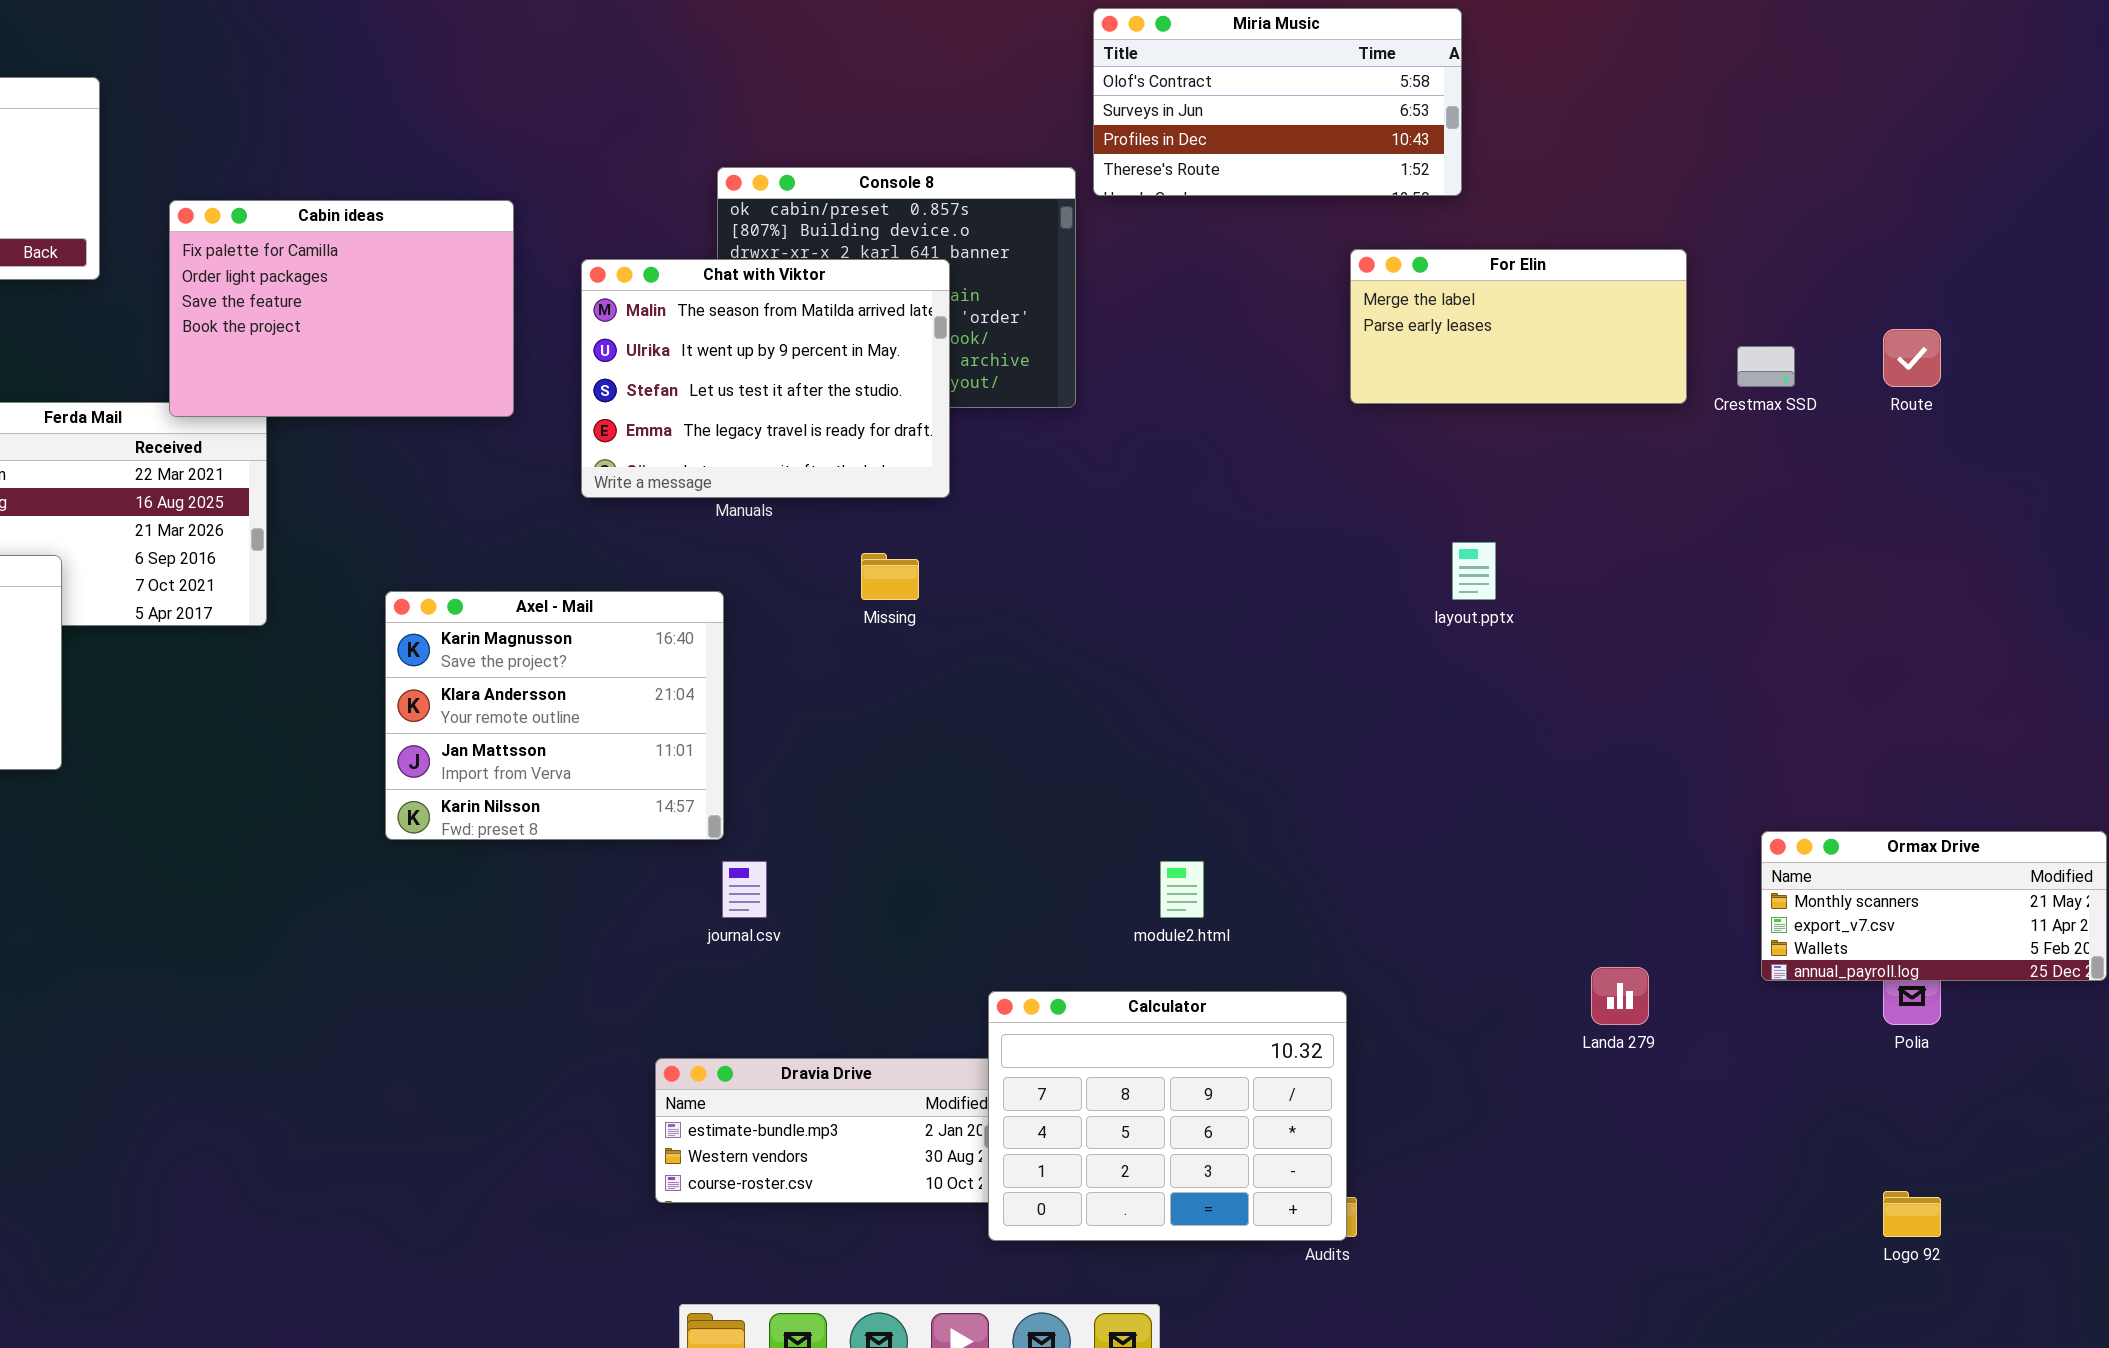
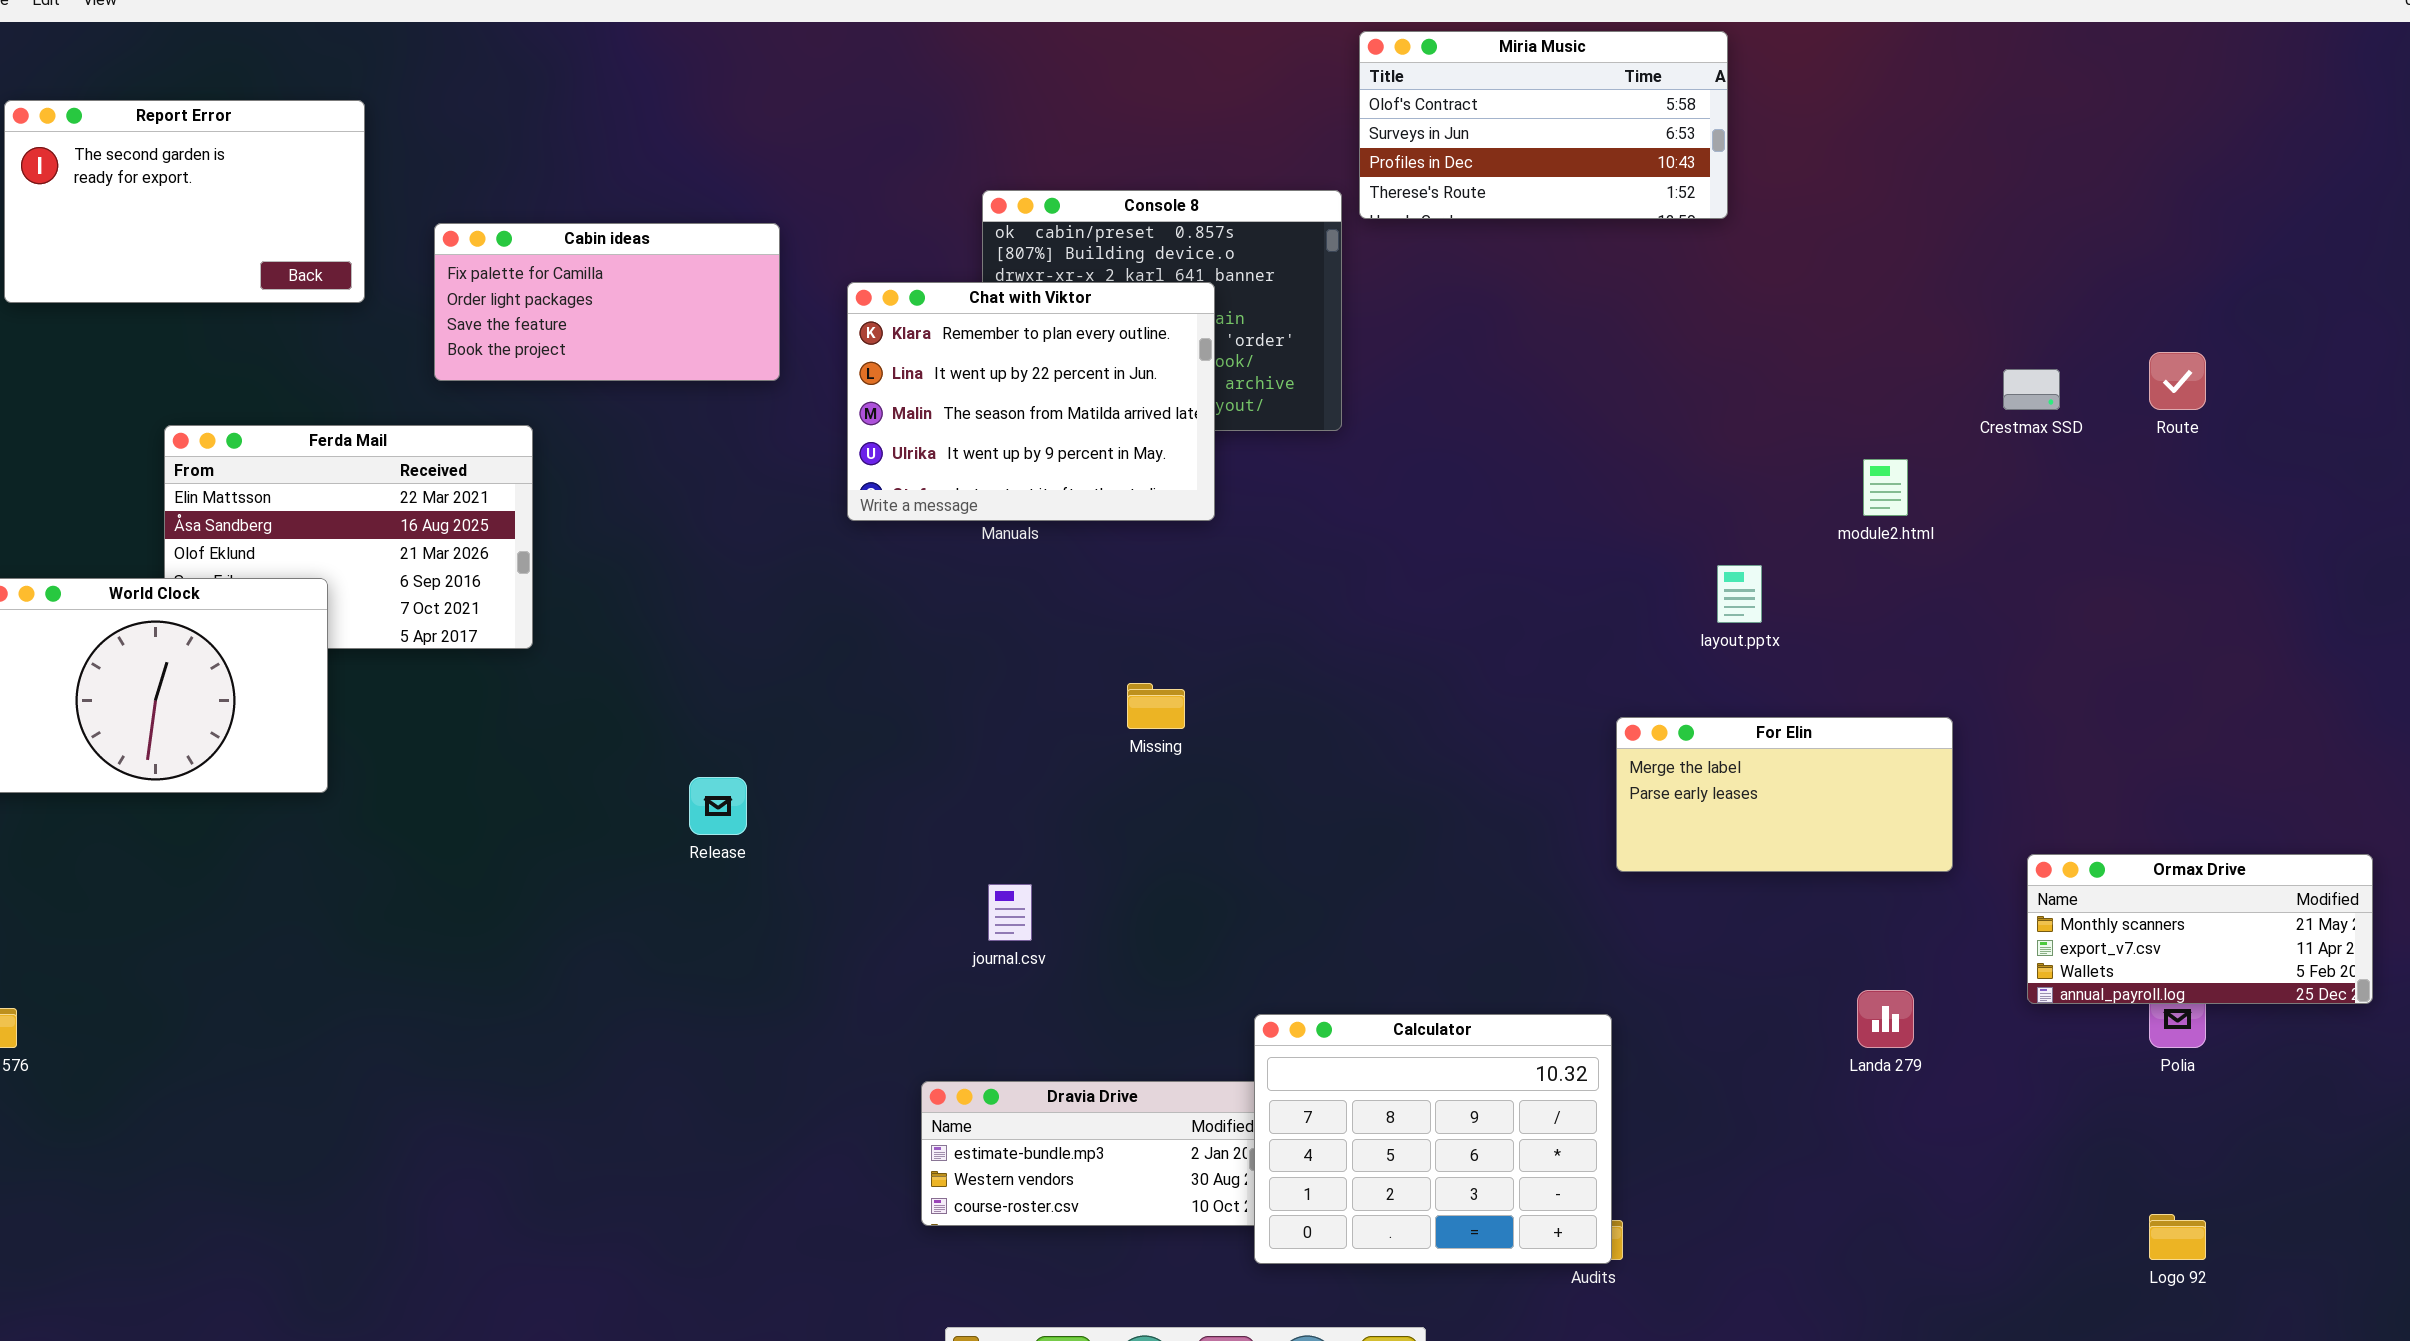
Cabin ideas: [169,200,514,417] -> [434,223,780,381], resized
For Elin: [1350,249,1687,404] -> [1616,717,1953,872], moved
Chat with Viktor: [581,259,950,498] -> [847,282,1215,521], scrolled up 2 rows
Missing: [861,553,919,600] -> [1127,683,1185,729], moved
Axel - Mail: [385,591,724,840] -> none, closed
module2.html: [1160,861,1204,918] -> [1863,459,1908,516], moved

